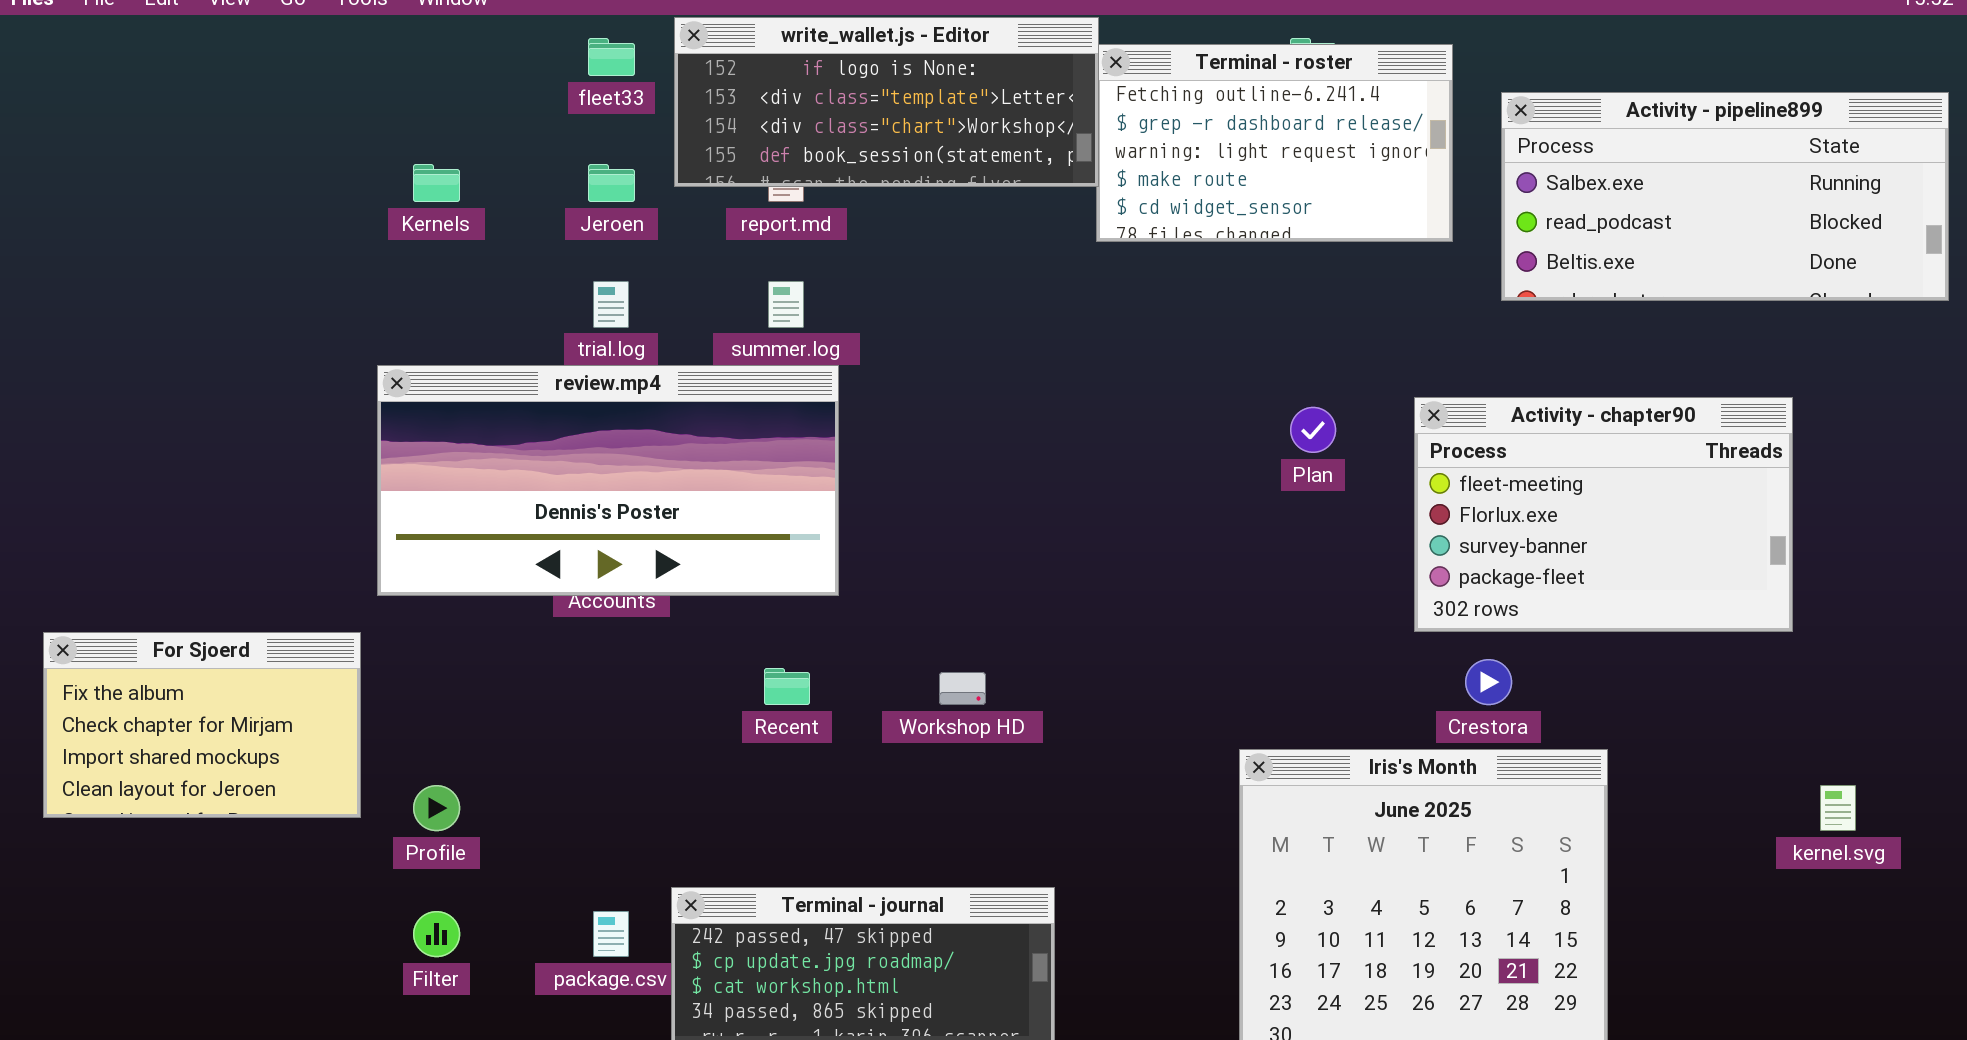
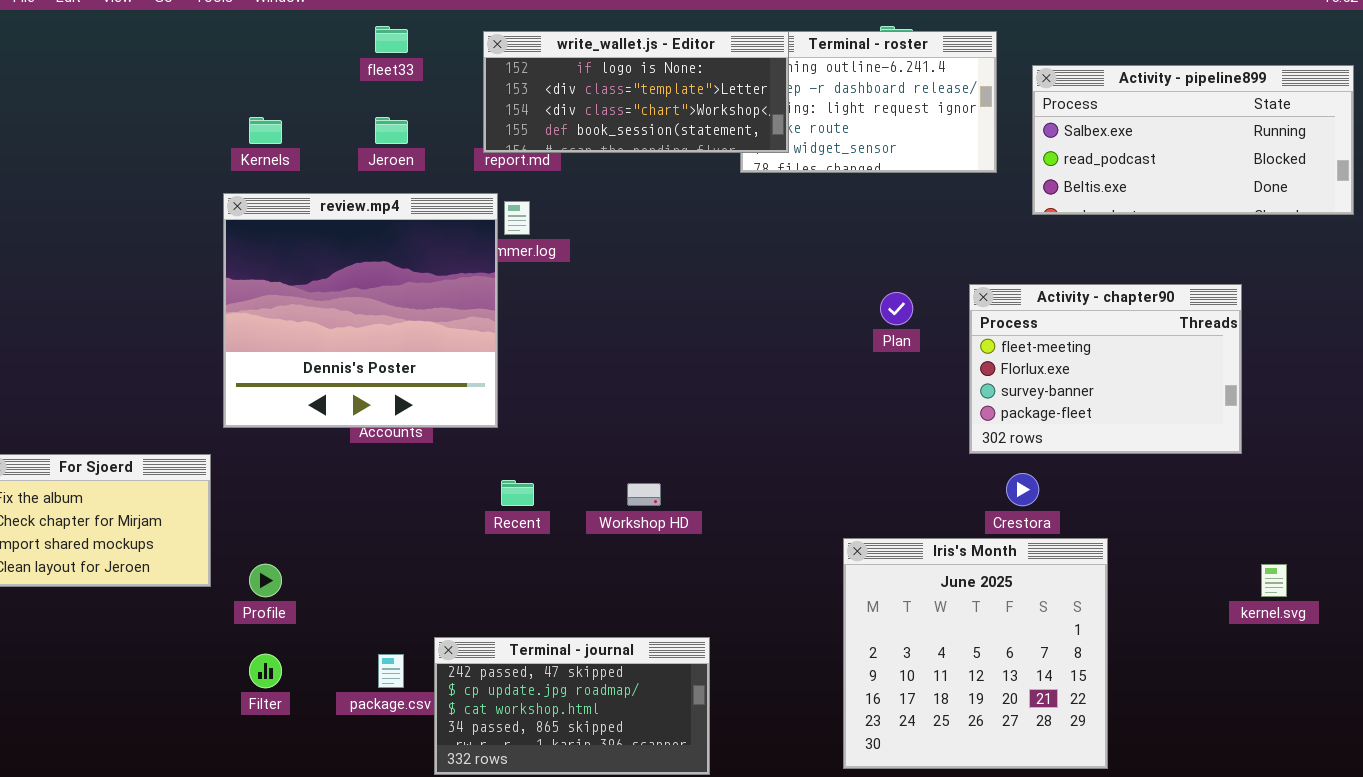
write_wallet.js - Editor: [674,17,1099,187] -> [483,31,789,153], moved
review.mp4: [377,365,839,596] -> [223,193,498,428], resized

